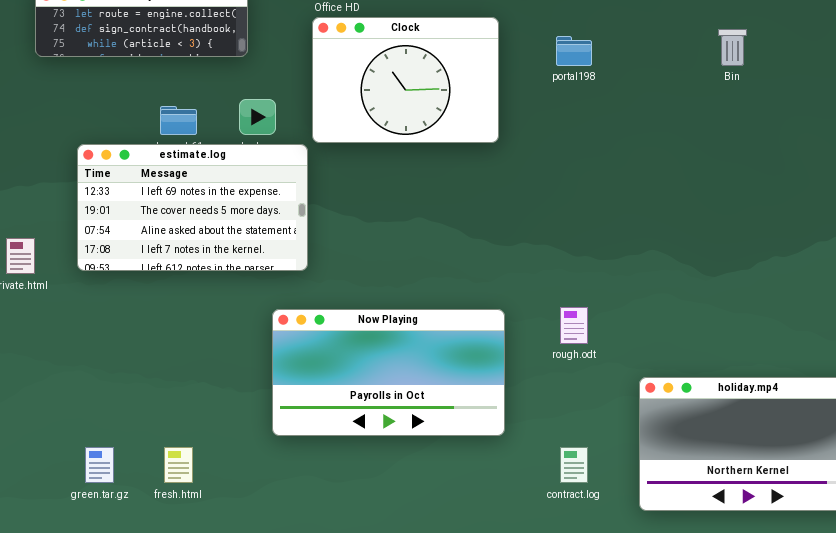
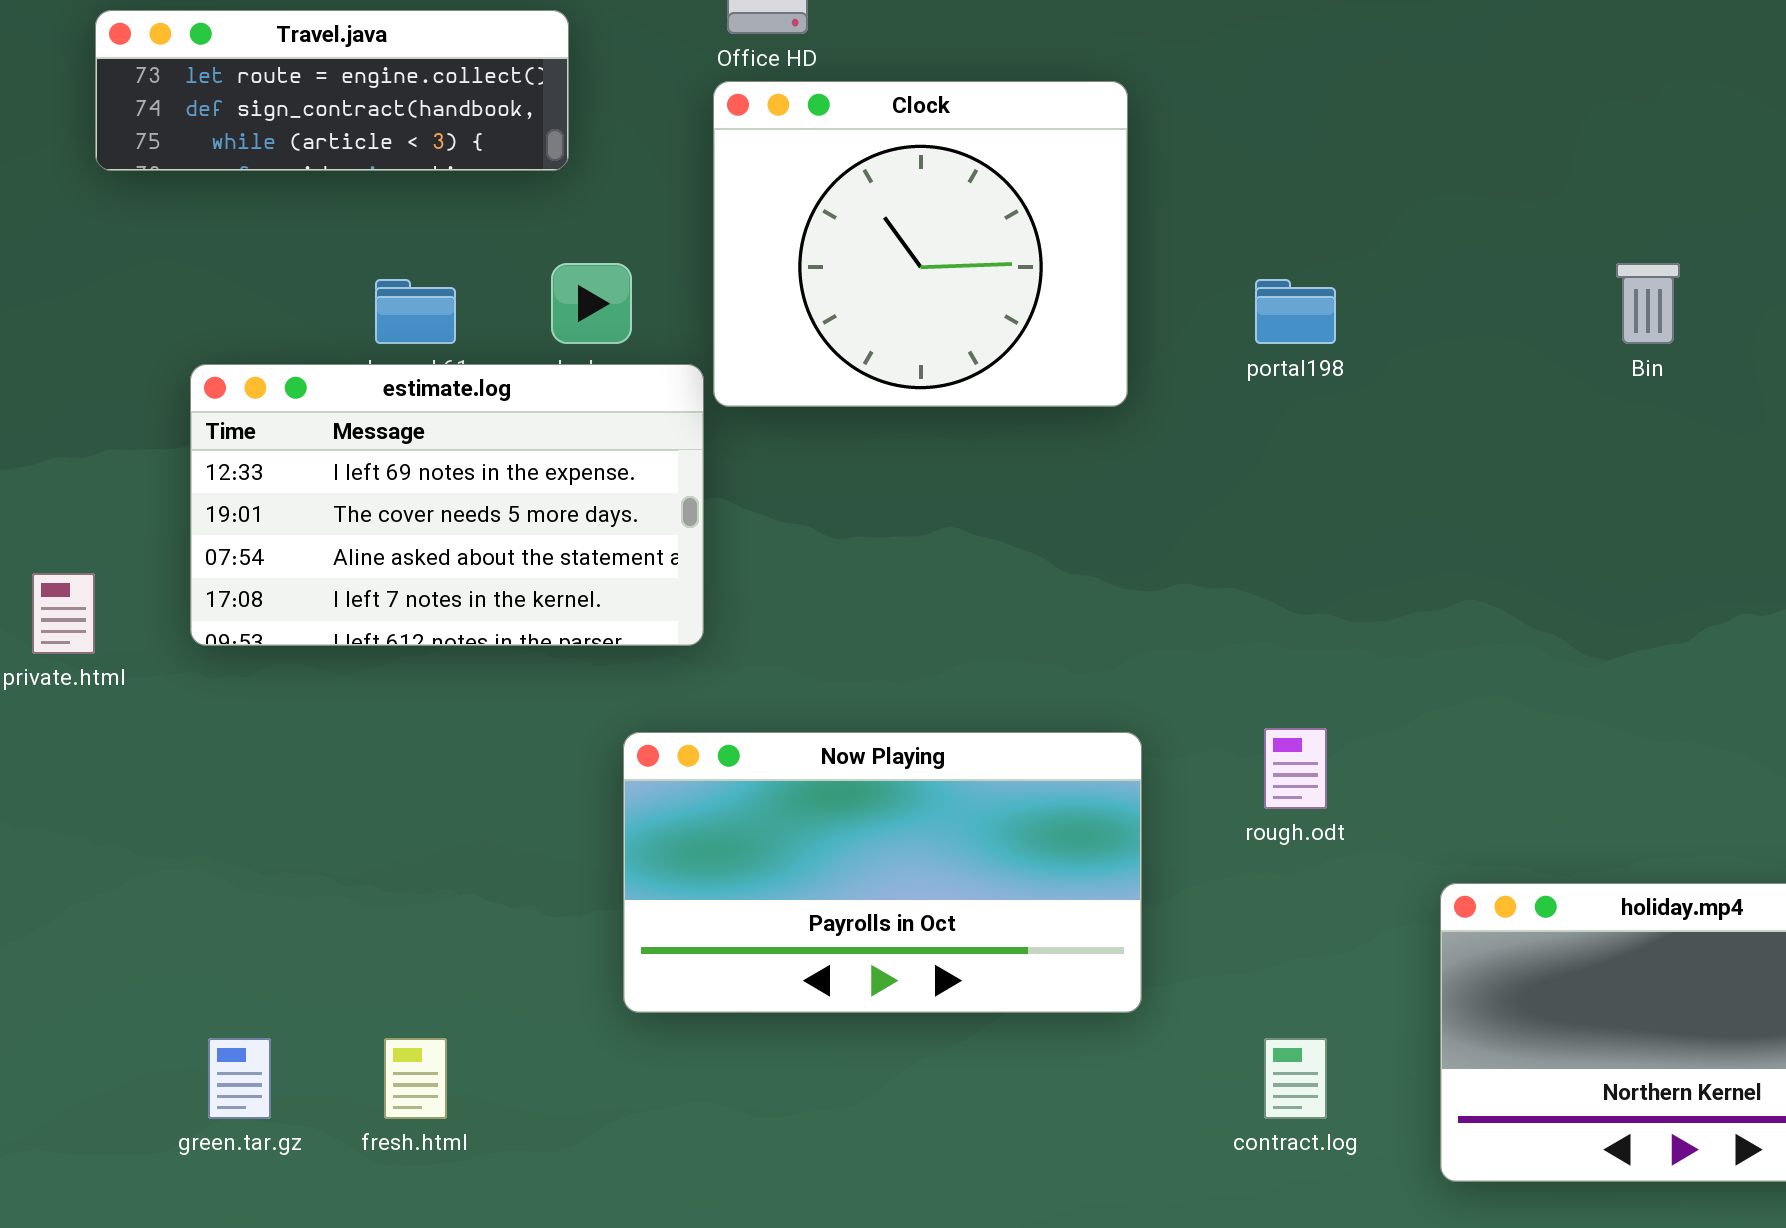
Clock: [312,17,499,143] -> [713,81,1128,407], resized
Bin: [718,29,747,66] -> [1616,263,1680,344], moved
portal198: [556,36,592,66] -> [1255,279,1336,344], moved

